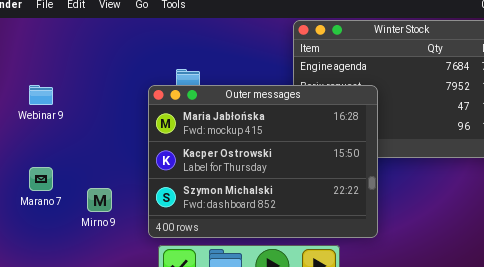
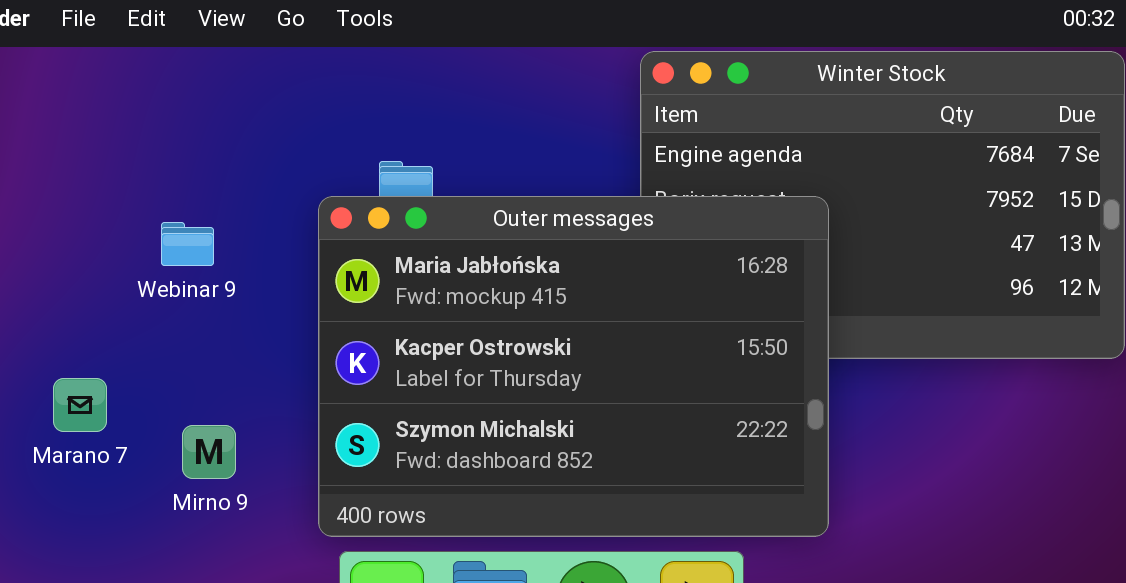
Webinar 9: [29,85,53,105] -> [161,222,214,266], moved

